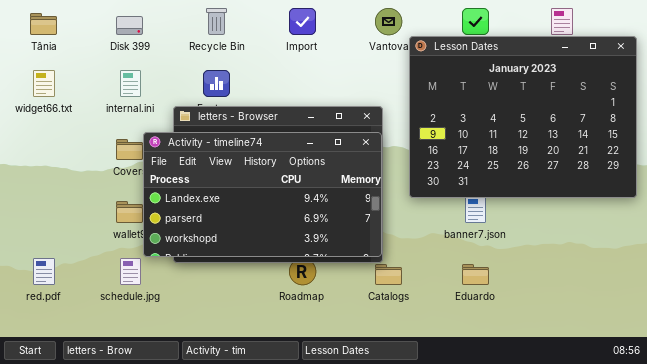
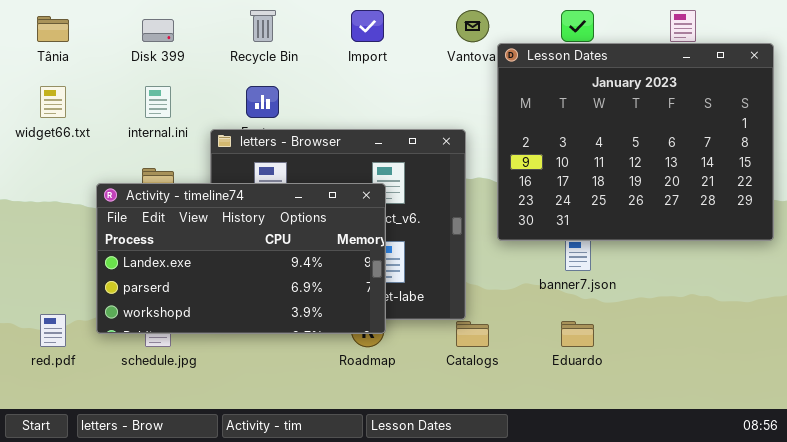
Activity - timeline74: [143,132,382,257] -> [96,183,386,334], moved

